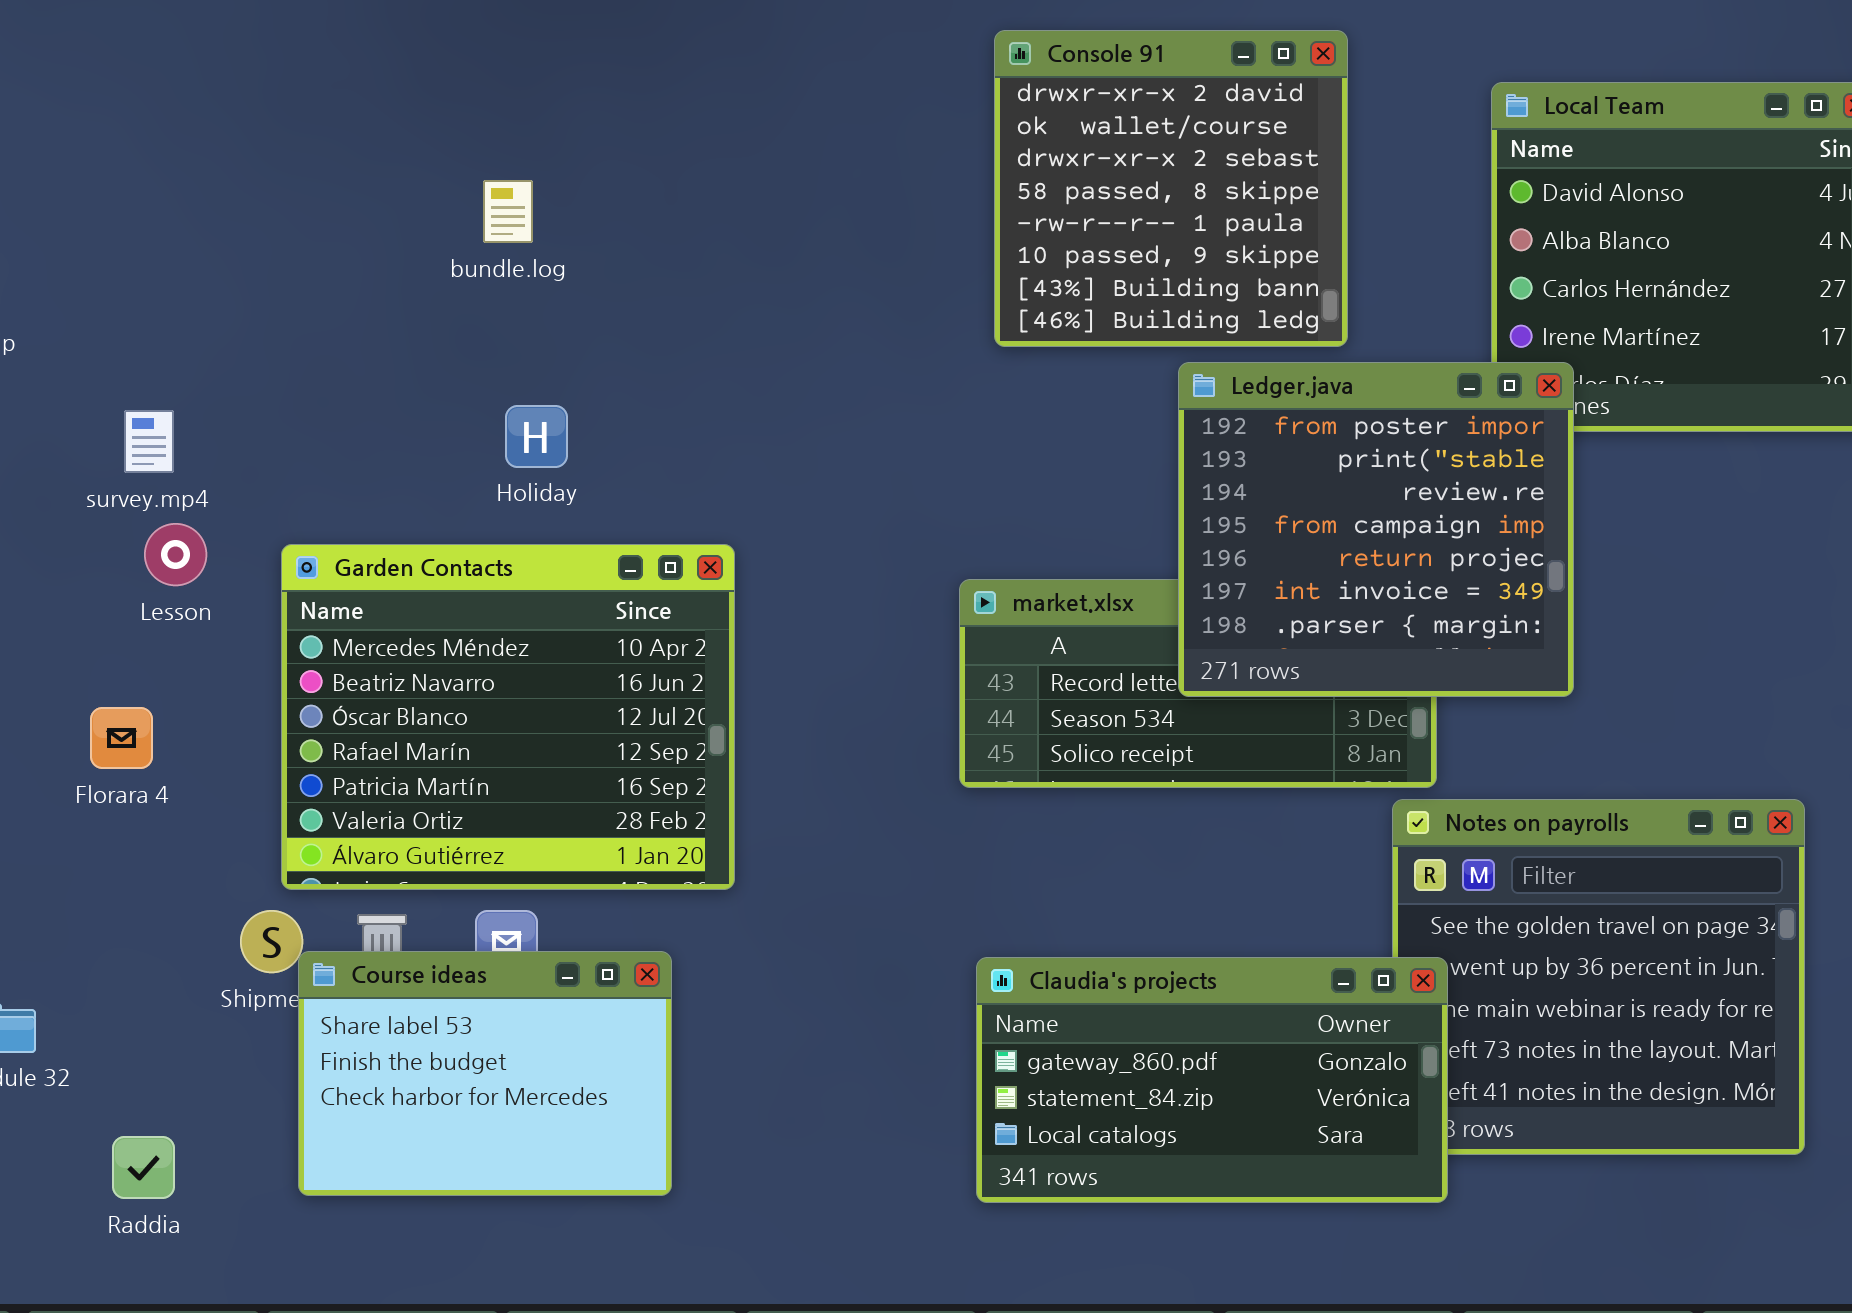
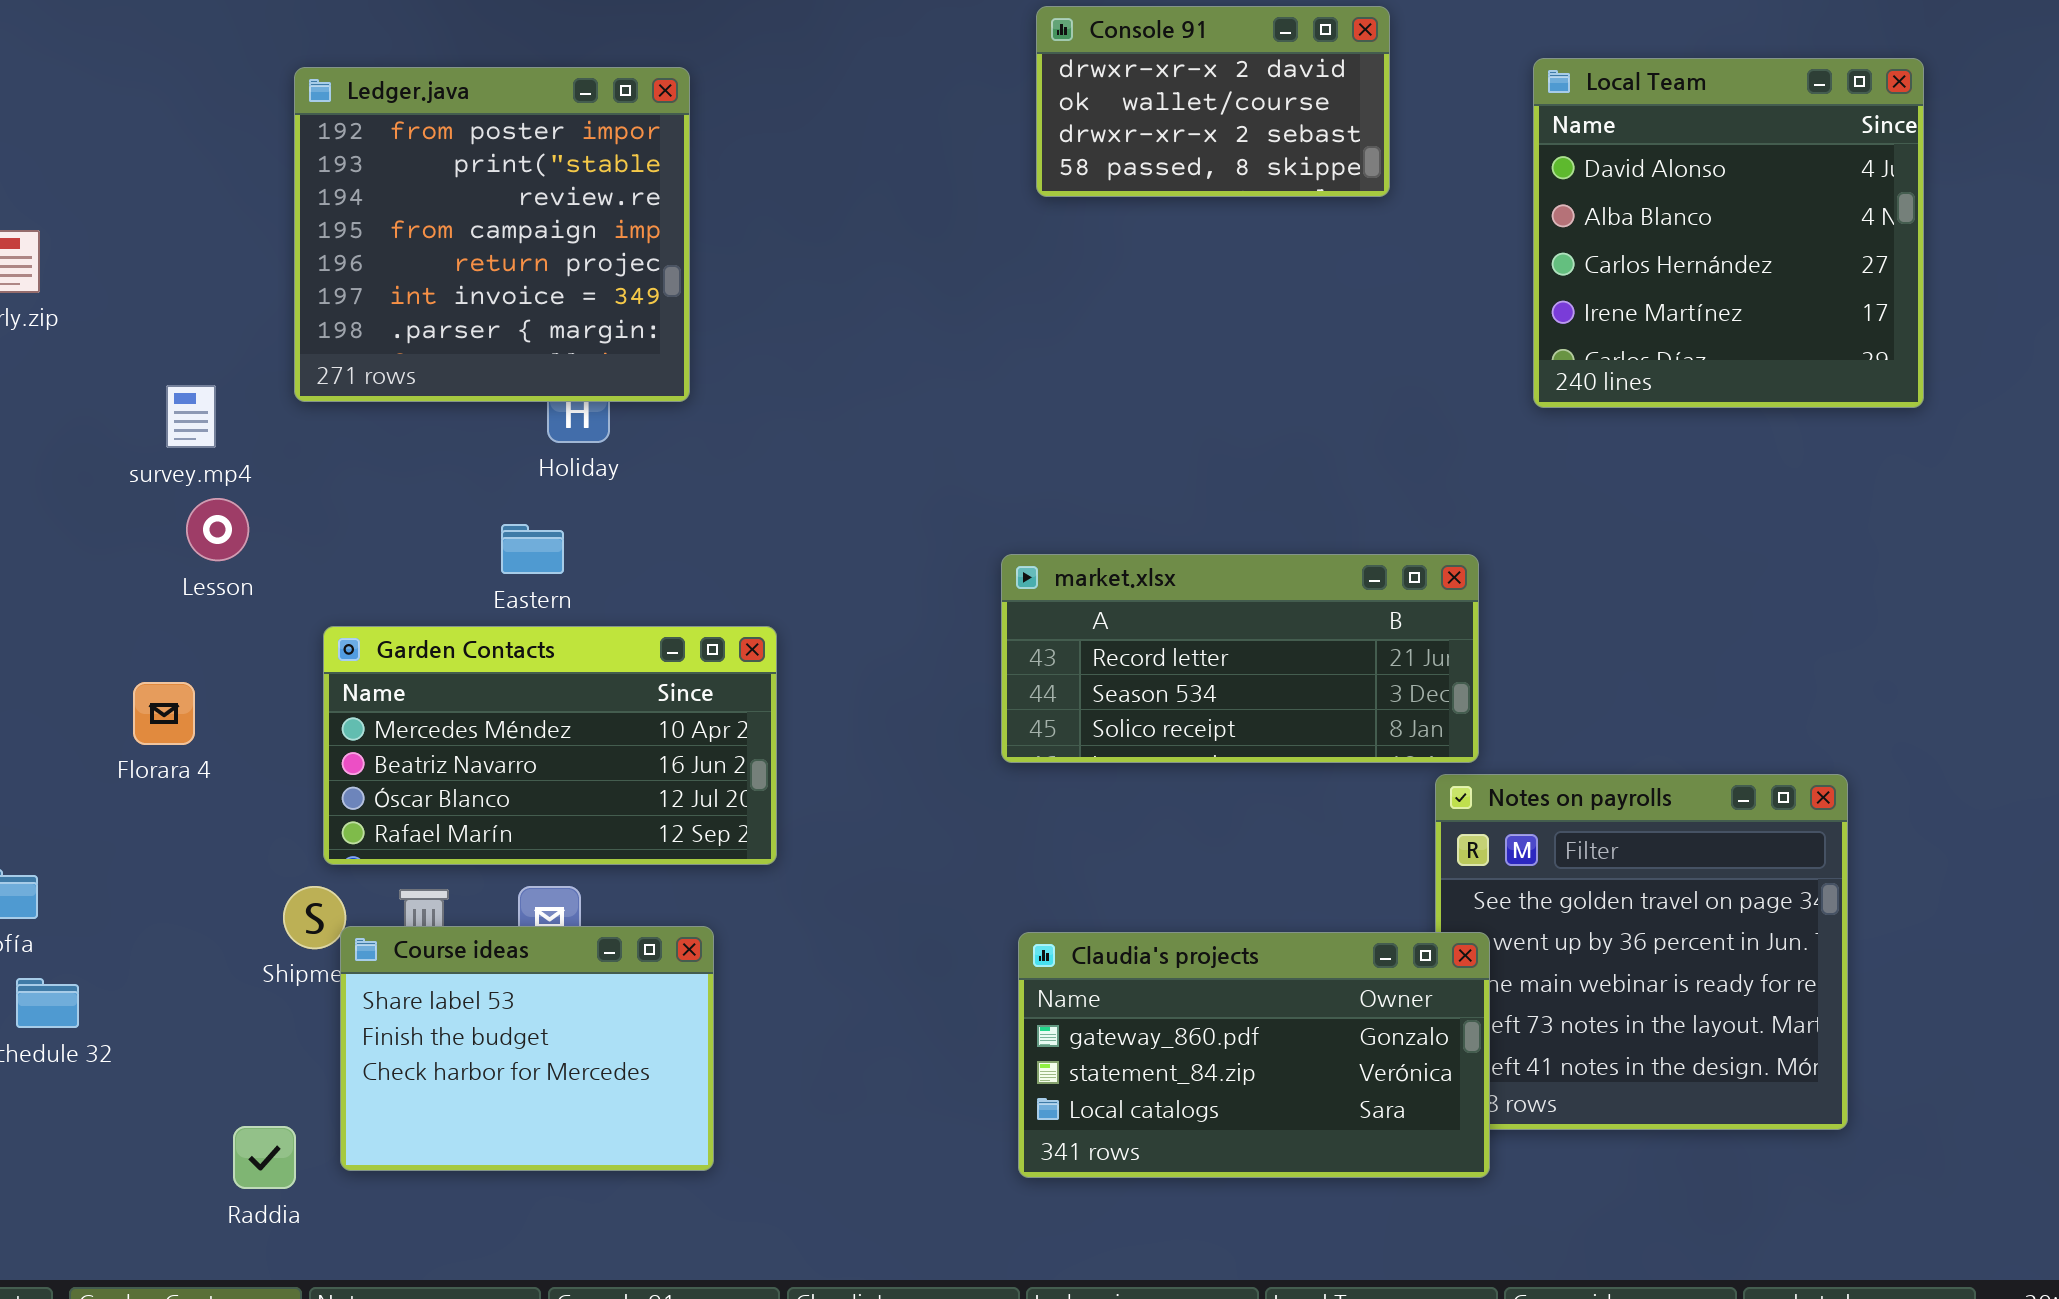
Console 91: [994,30,1348,347] -> [1036,6,1390,197], resized
Ledger.java: [1178,362,1574,697] -> [294,67,690,402], moved
Garden Contacts: [281,544,735,890] -> [323,626,777,865], resized
Raddia: [112,1136,175,1199] -> [233,1126,296,1189], moved

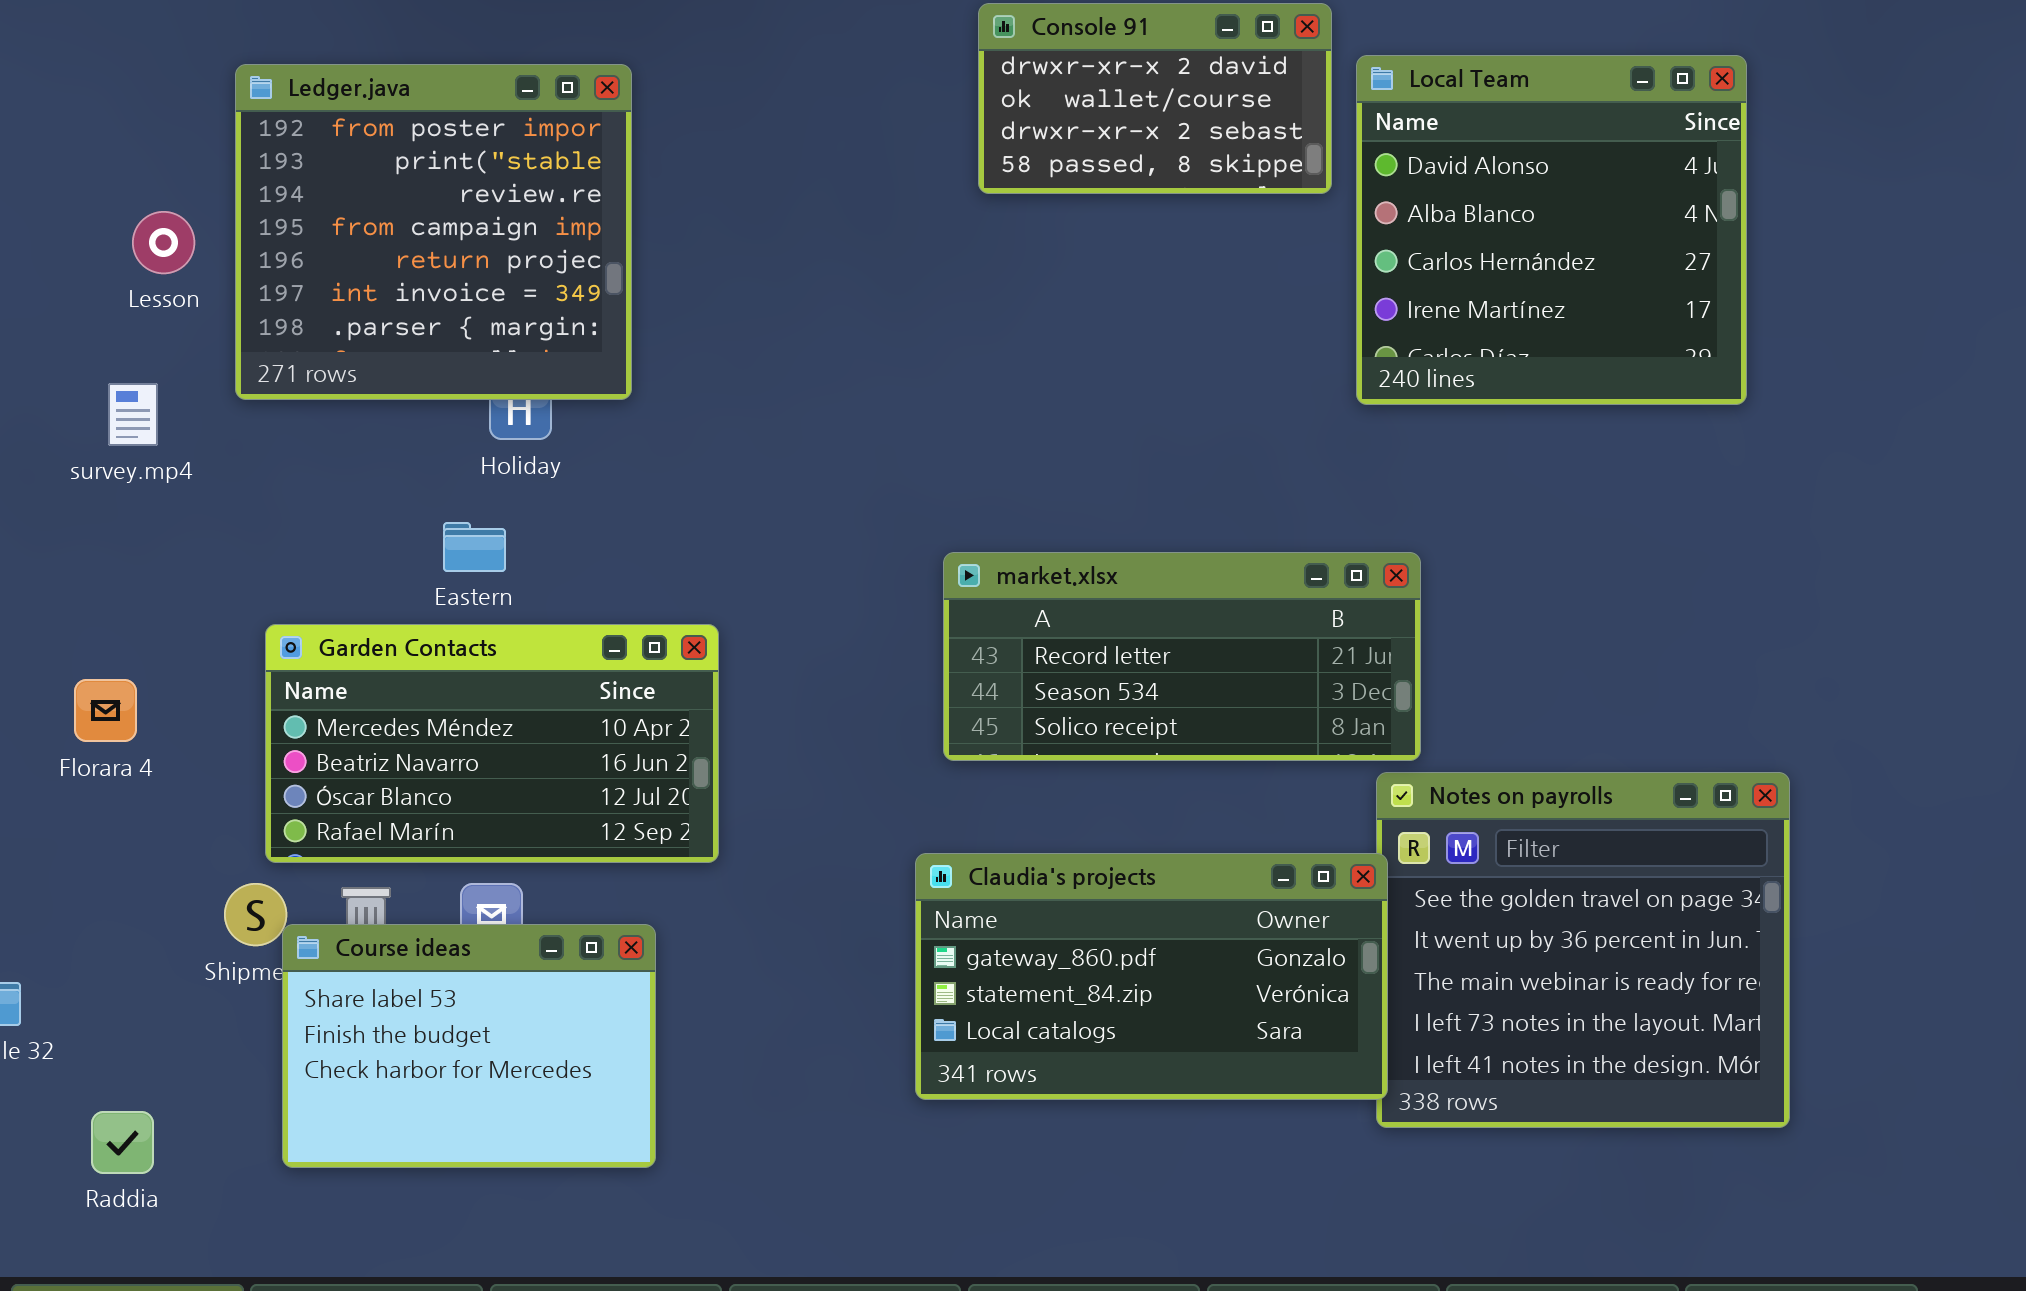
Local Team: [1533,58,1924,408] -> [1356,55,1747,405], moved
Lesson: [186,498,249,561] -> [132,211,195,274], moved
Claudia's projects: [1018,932,1490,1178] -> [915,853,1388,1100], moved
Raddia: [233,1126,296,1189] -> [91,1111,154,1174], moved

